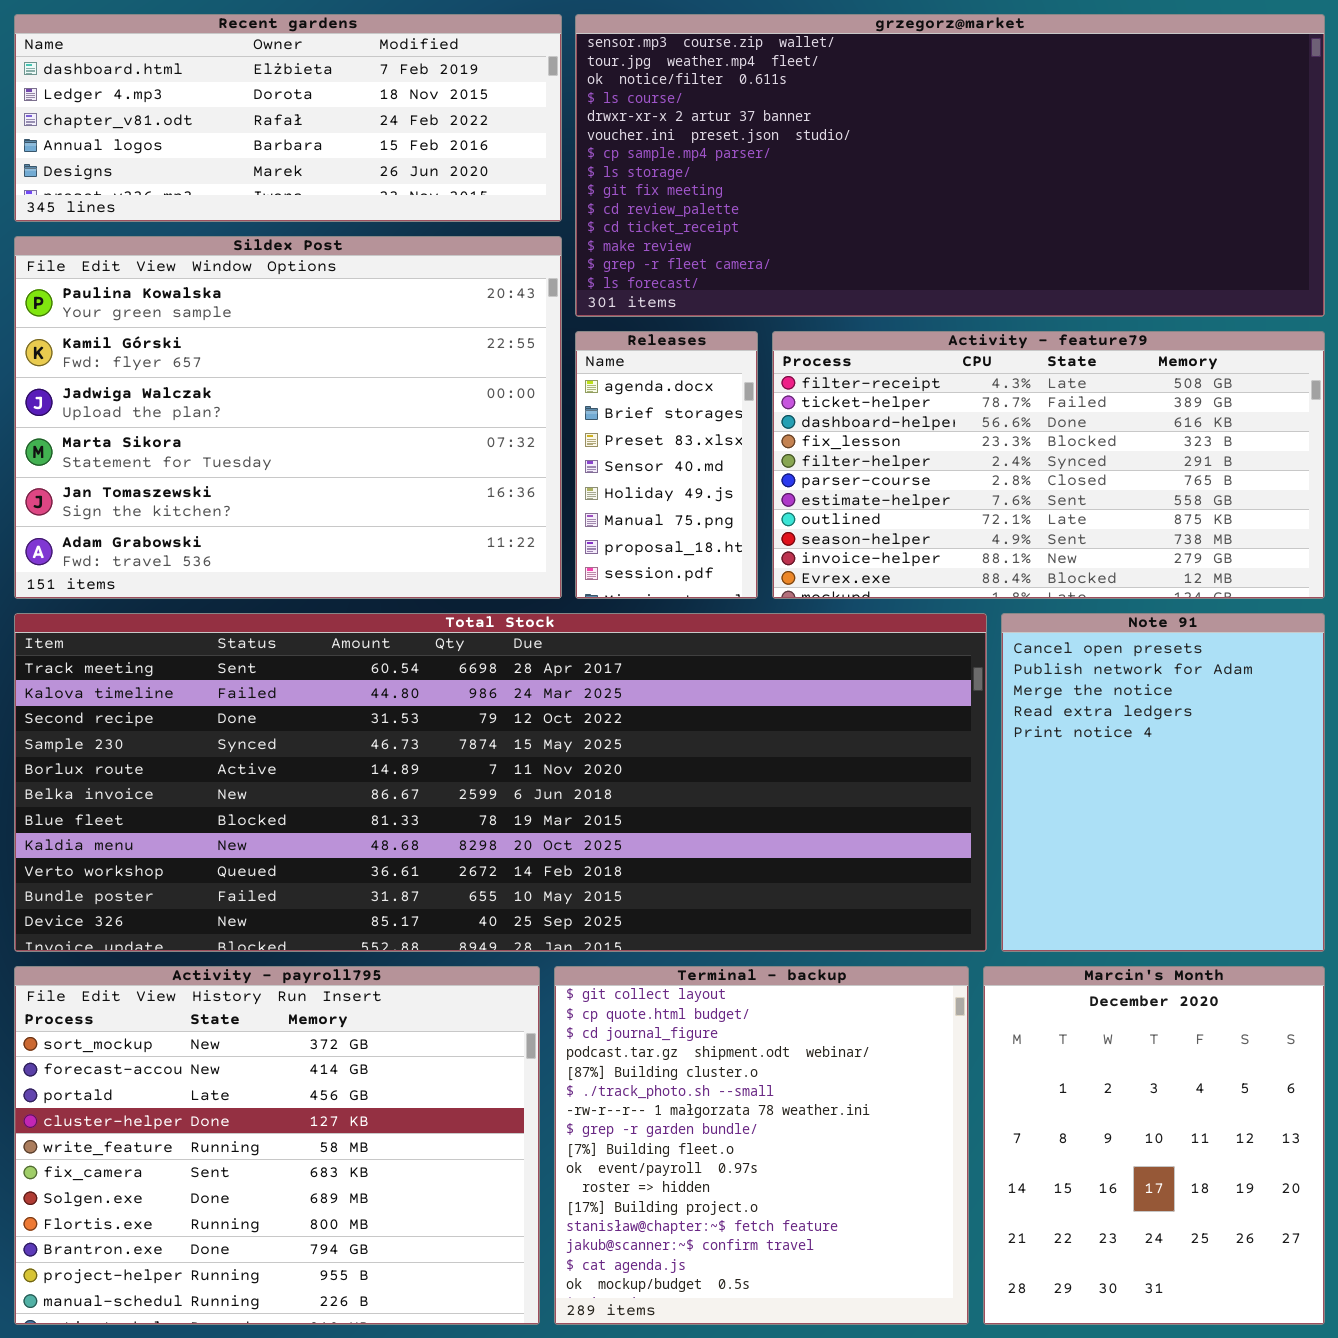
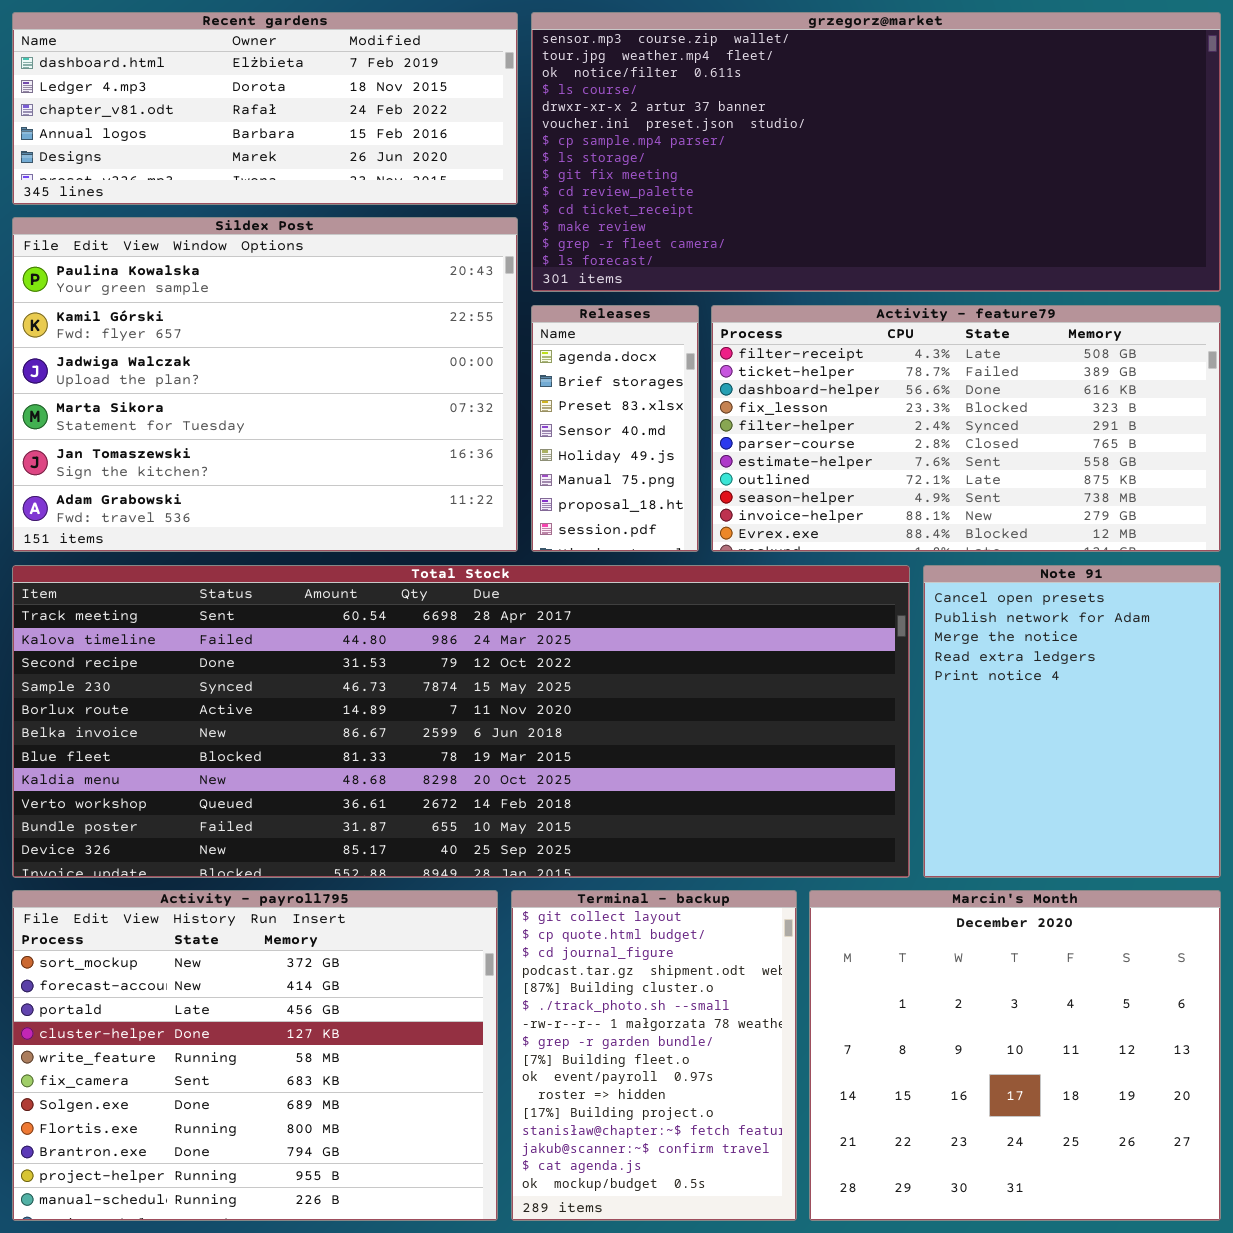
Terminal - backup: [554,966,969,1325] -> [511,890,797,1221], resized
Marcin's Month: [983,966,1325,1325] -> [809,890,1221,1221], resized

